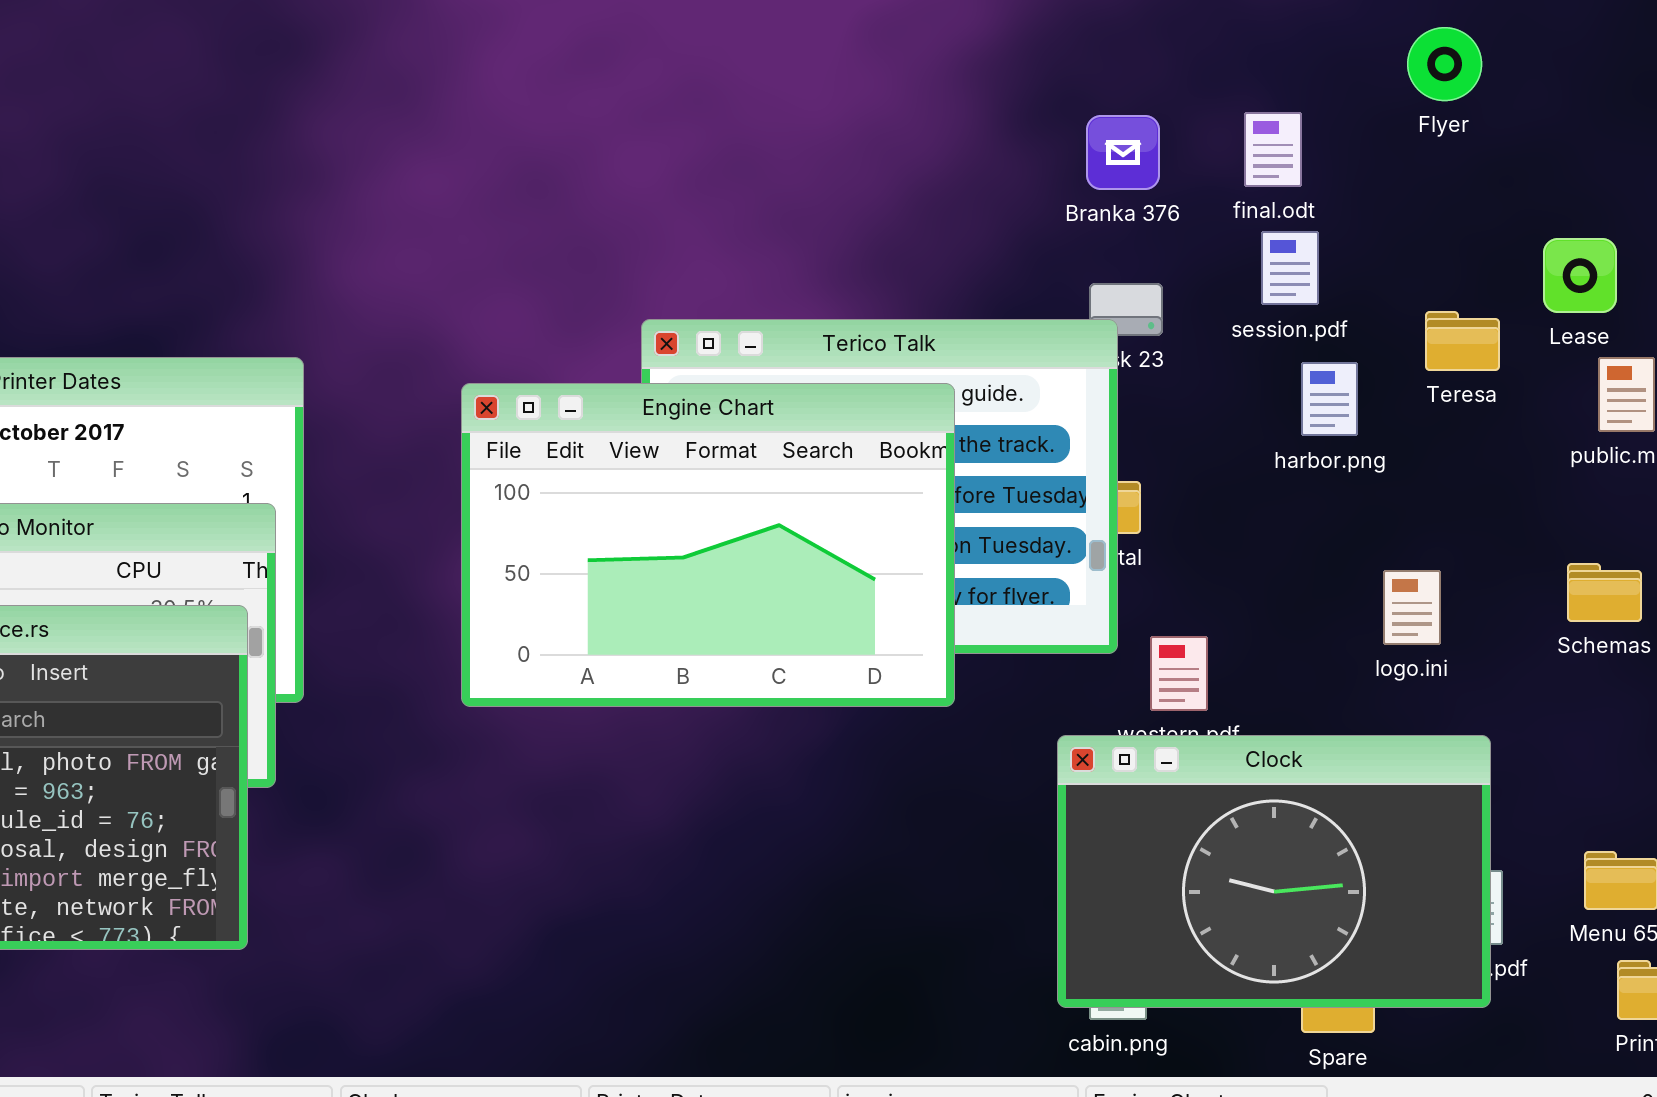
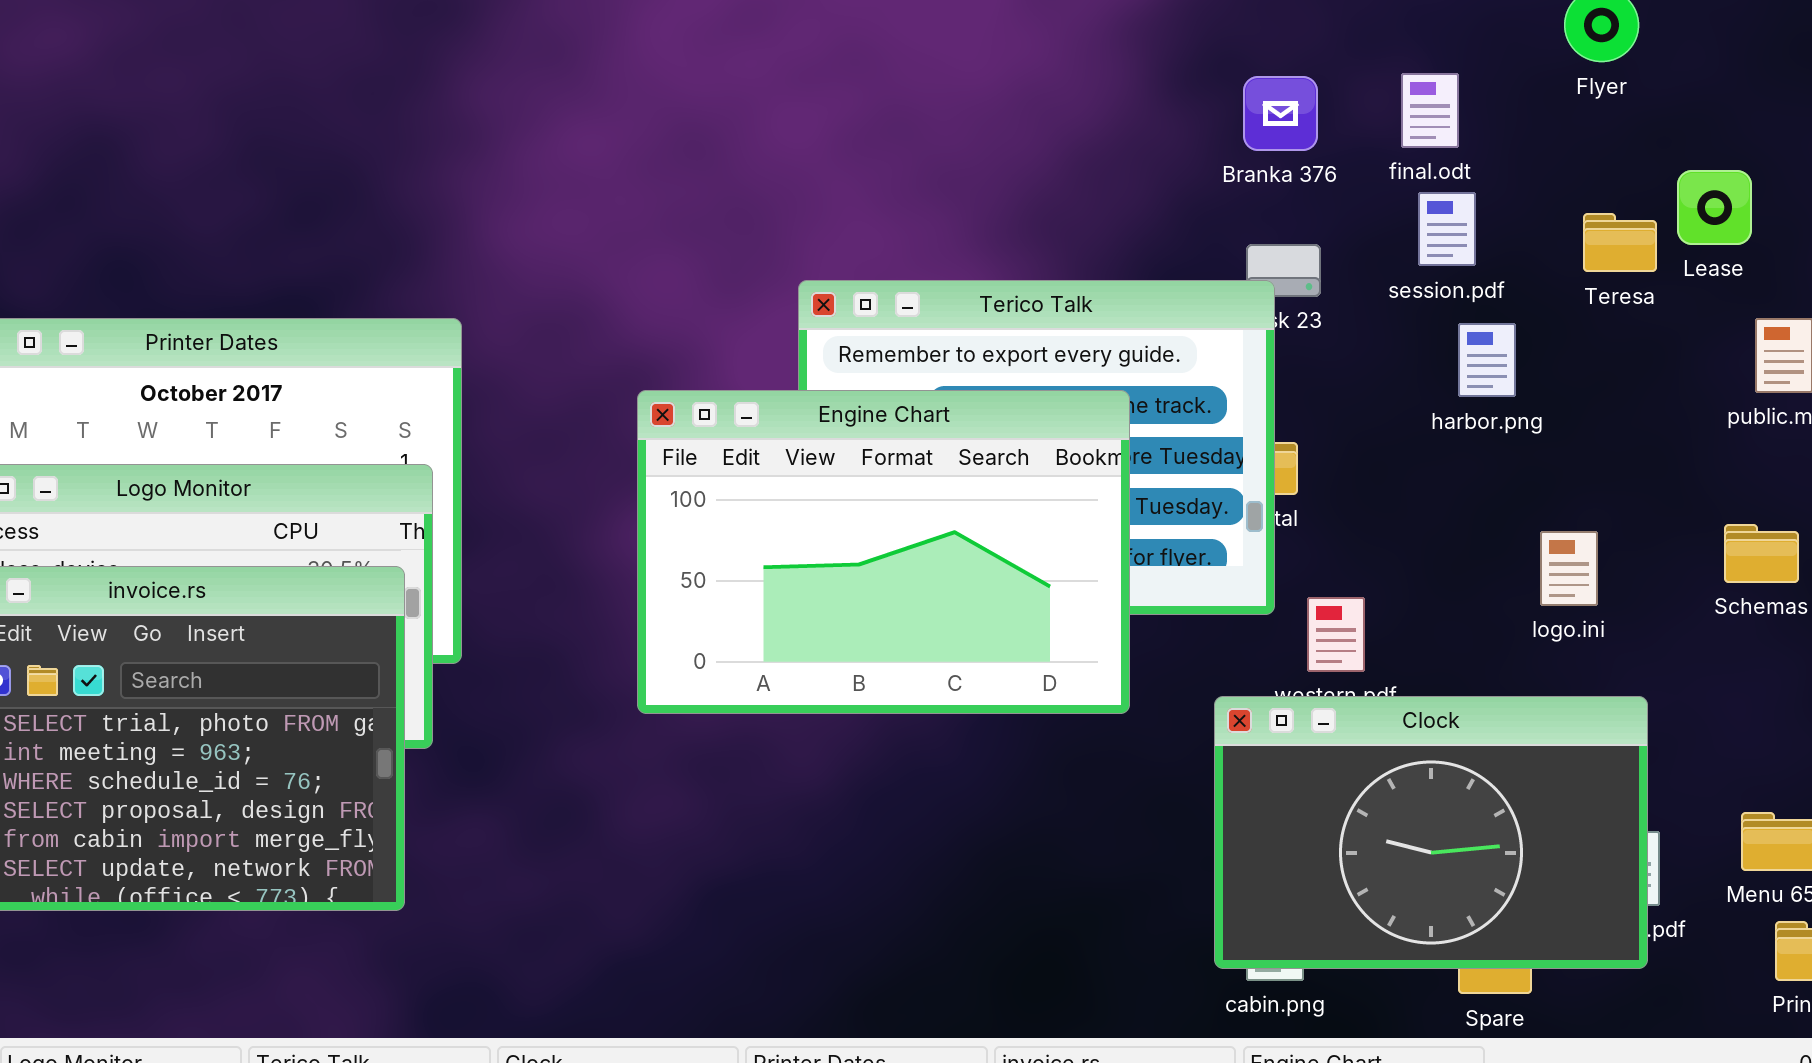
Lease: [1543,238,1617,313] -> [1677,170,1752,245], moved
Teresa: [1425,311,1500,371] -> [1583,213,1657,272], moved
Engine Chart: [461,383,955,707] -> [637,390,1130,714], moved

